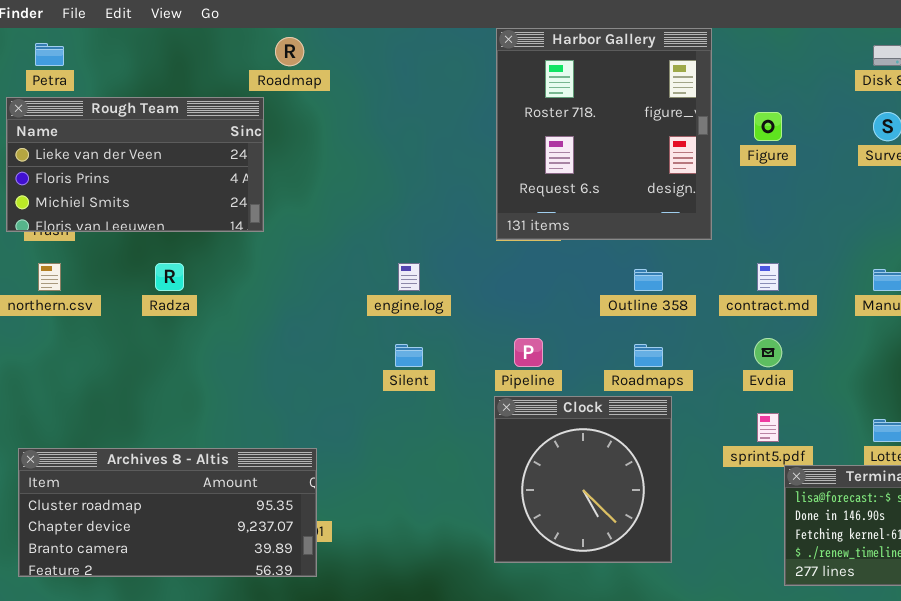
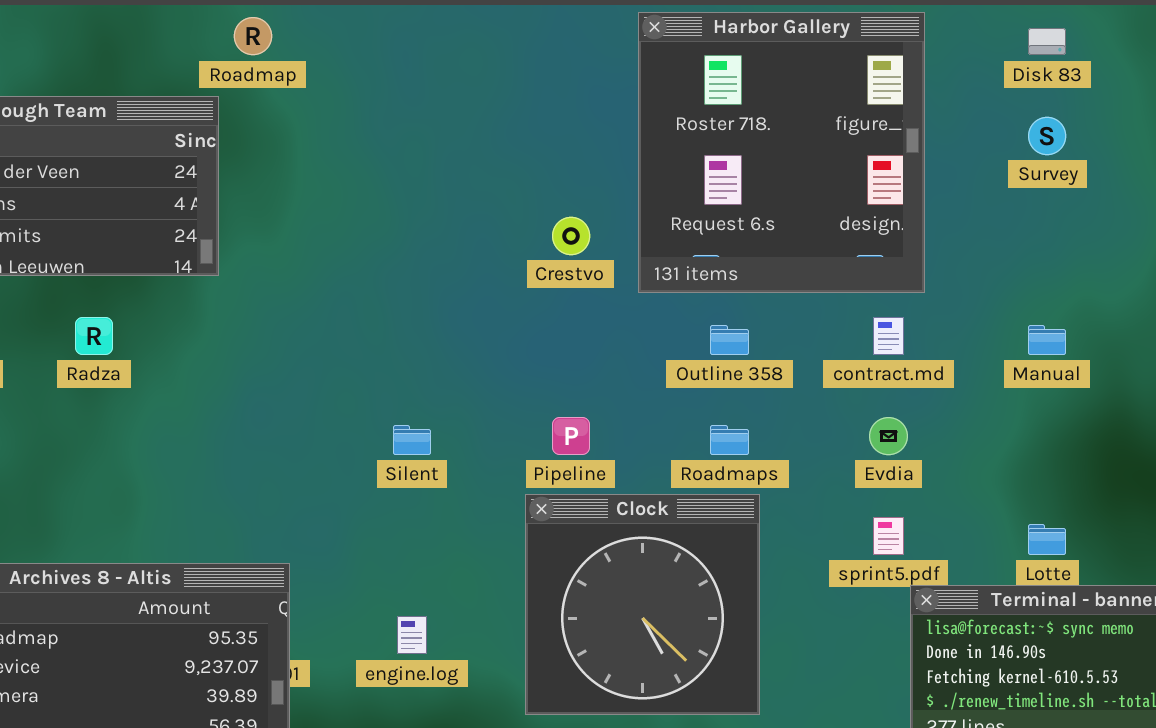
Harbor Gallery: [496,28,712,240] -> [638,12,925,293], moved
engine.log: [398,263,420,291] -> [397,616,427,654], moved

